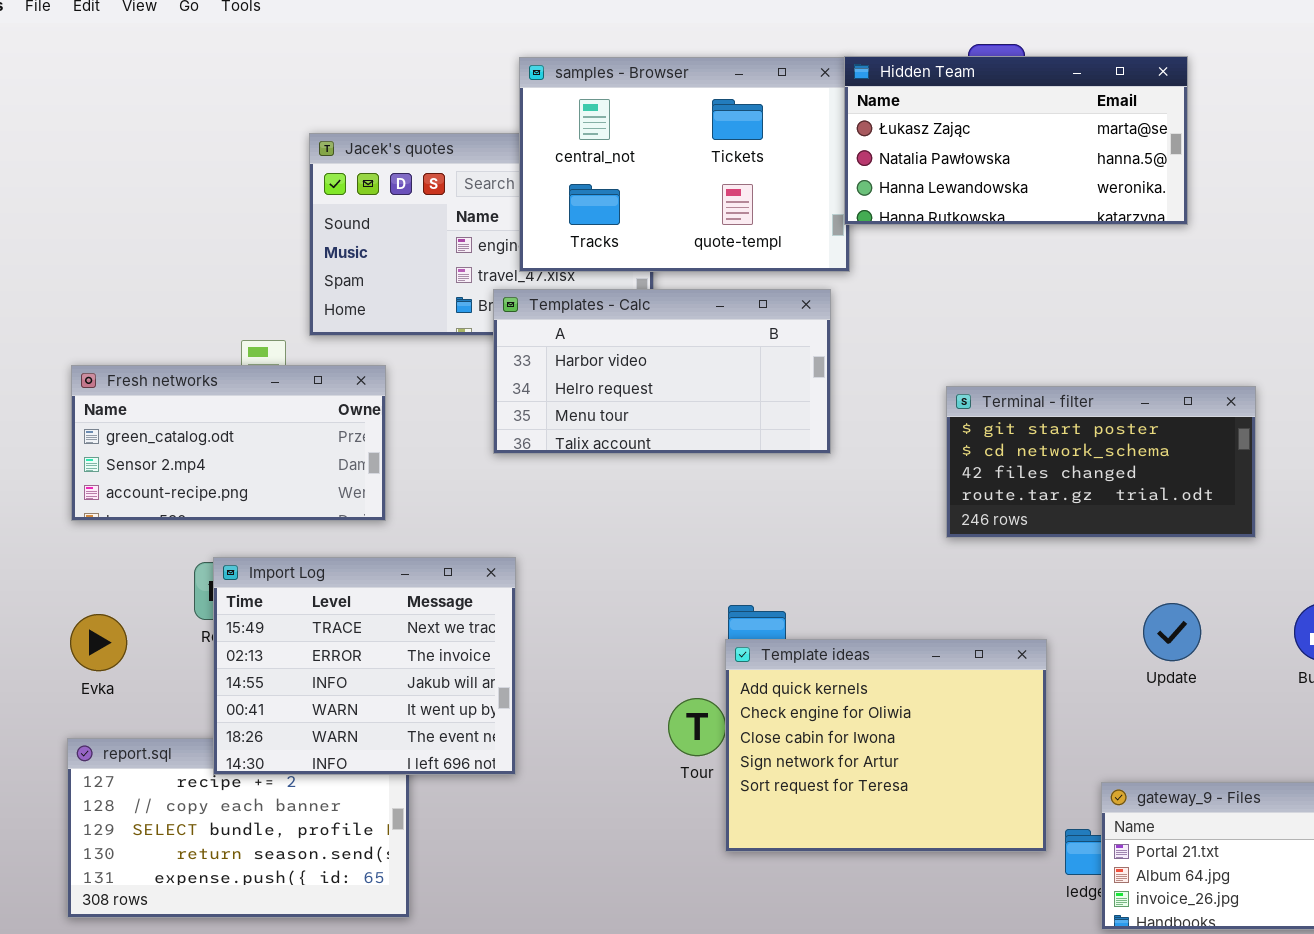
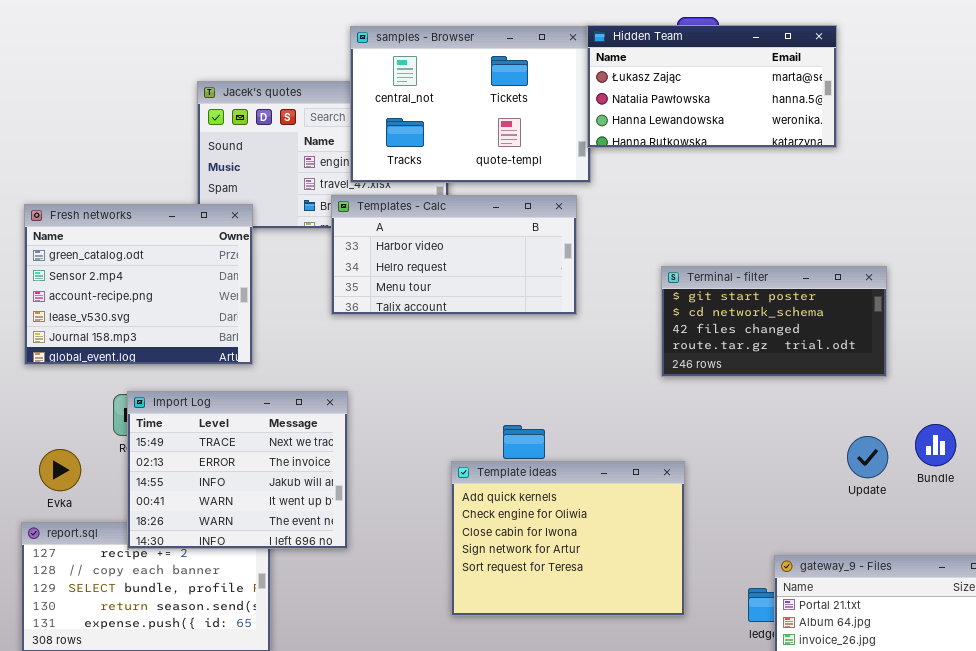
Fresh networks: [71,365,386,521] -> [24,204,253,365], resized
Update: [1143,603,1201,661] -> [847,436,888,478], moved
Evka: [70,614,127,671] -> [39,449,81,491], moved
Template ideas: [725,639,1047,852] -> [451,461,685,616], moved

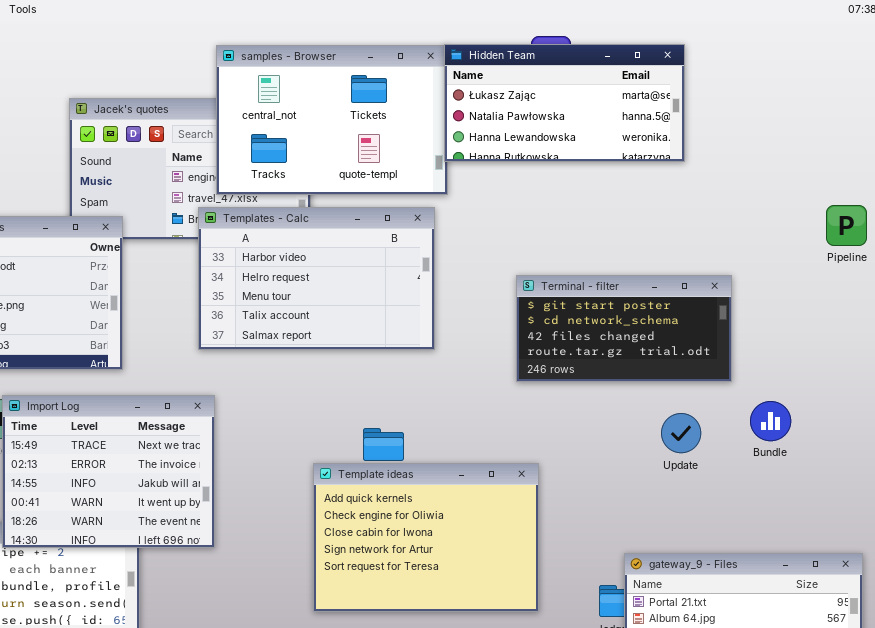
Templates - Calc: [331,195,577,315] -> [198,207,435,350], resized
Bundle: [915,424,956,466] -> [750,401,791,441], moved
Update: [847,436,888,478] -> [661,413,701,453], moved

